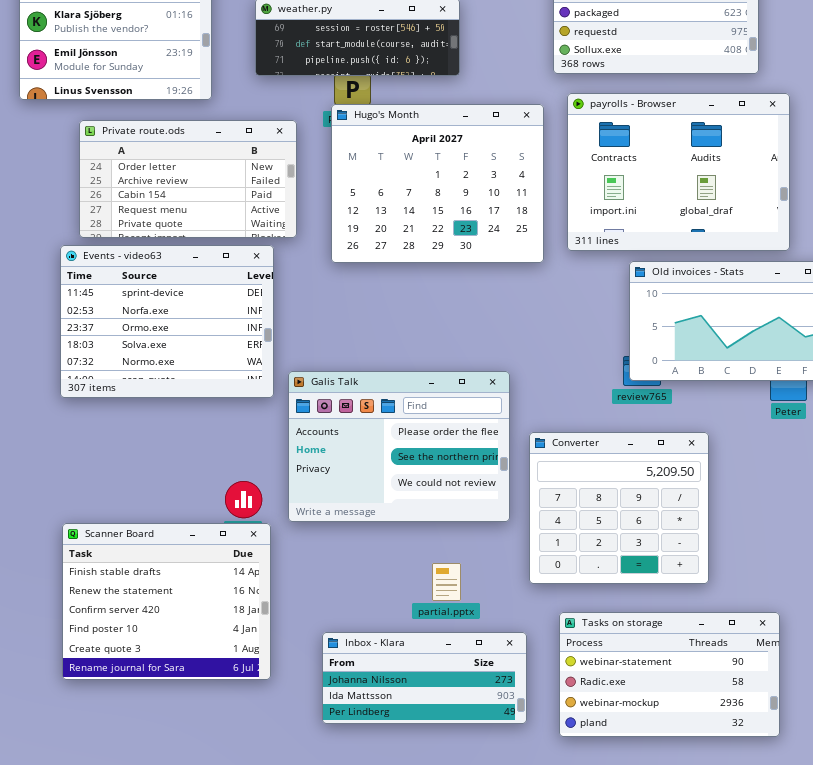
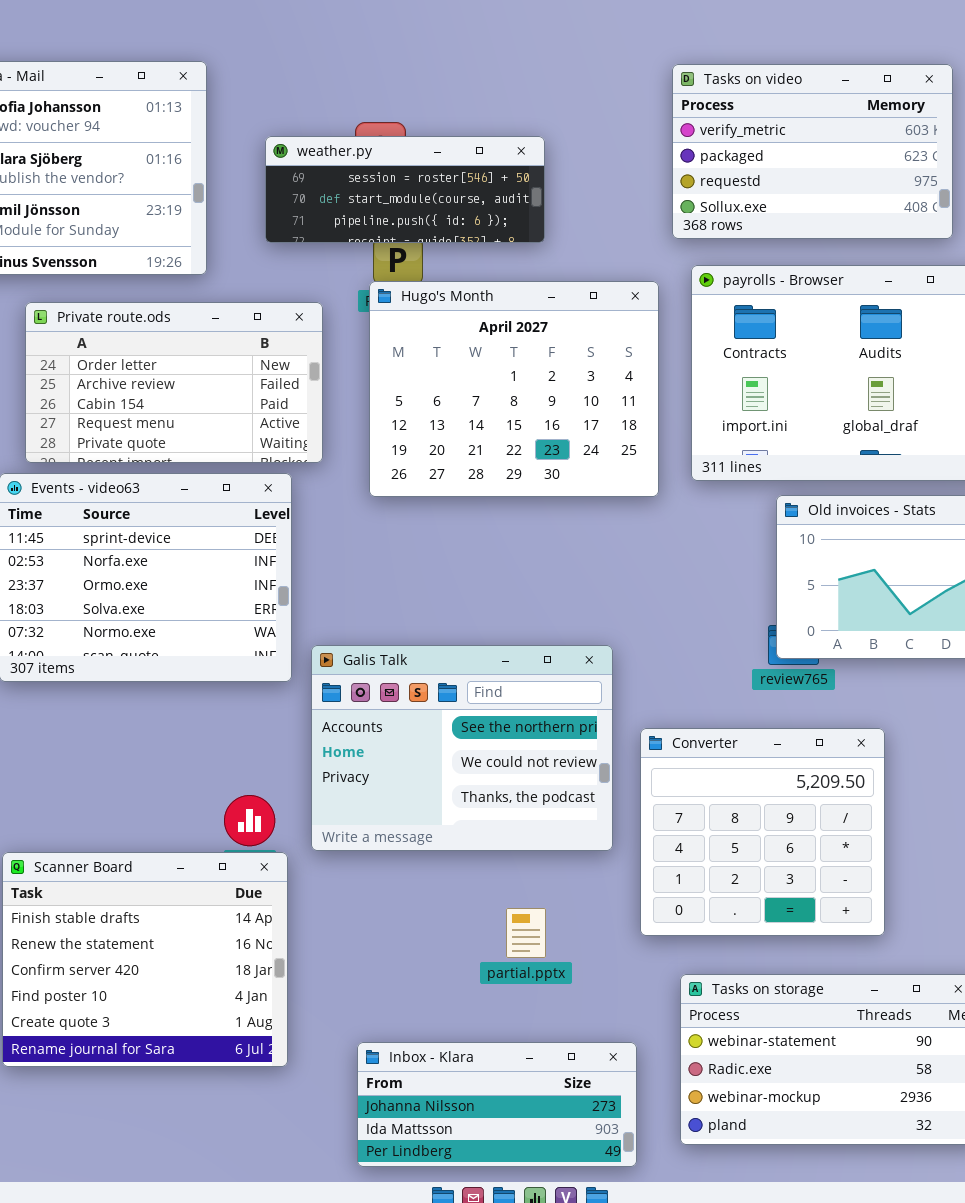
Galis Talk: [288,371,510,522] -> [311,645,613,851], scrolled down 1 row
Inbox - Klara: [322,632,527,724] -> [357,1042,637,1167], moved

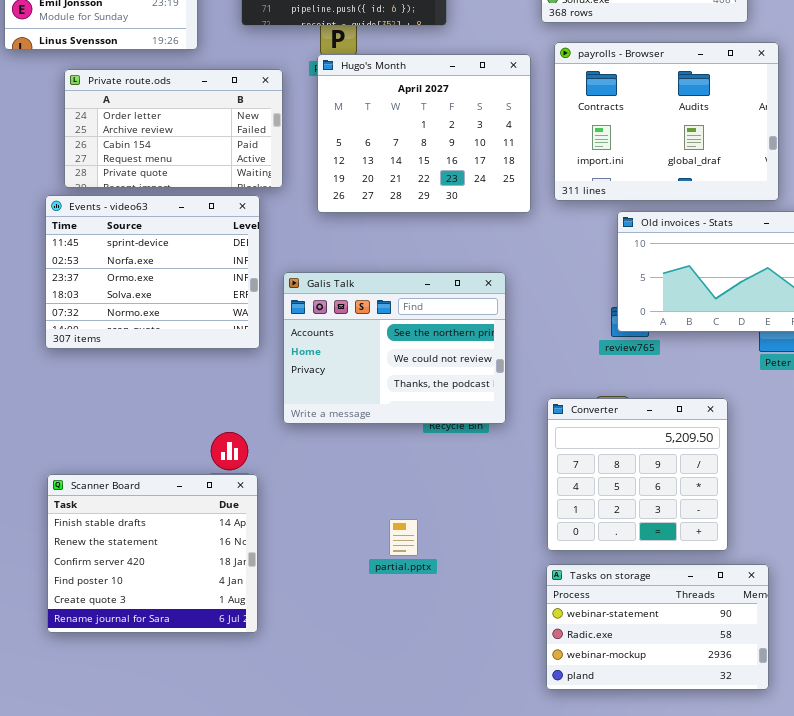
Galis Talk: [311,645,613,851] -> [283,272,506,424], moved
Converter: [640,728,885,936] -> [547,398,728,551], moved
partial.pptx: [506,908,546,958] -> [389,519,418,556], moved
Inbox - Klara: [357,1042,637,1167] -> none, closed

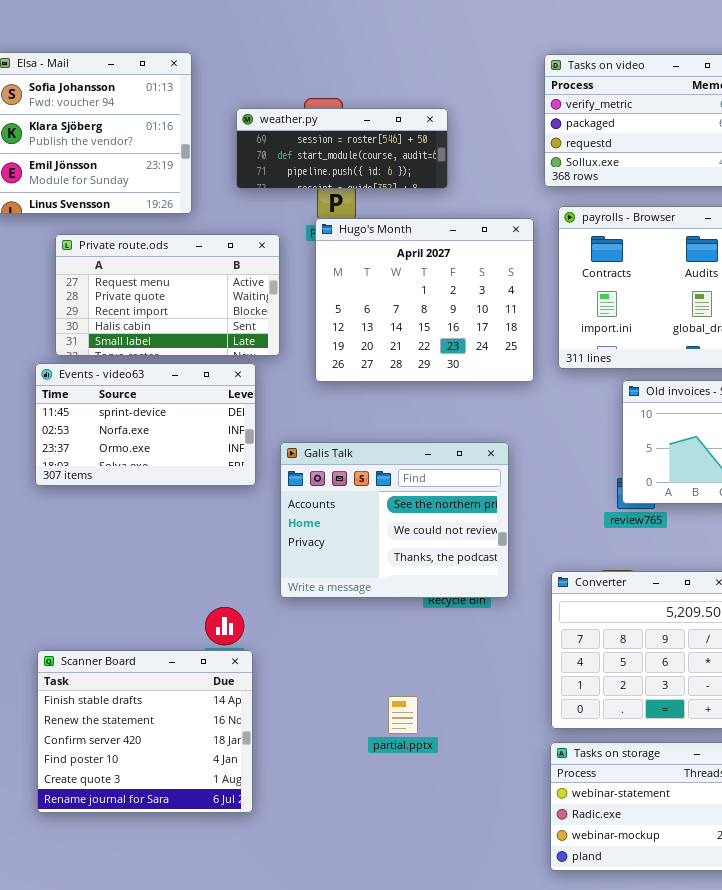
Private route.ods: [64,69,283,188] -> [55,234,280,356], scrolled down 3 rows
Events - video63: [45,195,260,349] -> [35,363,256,486], resized

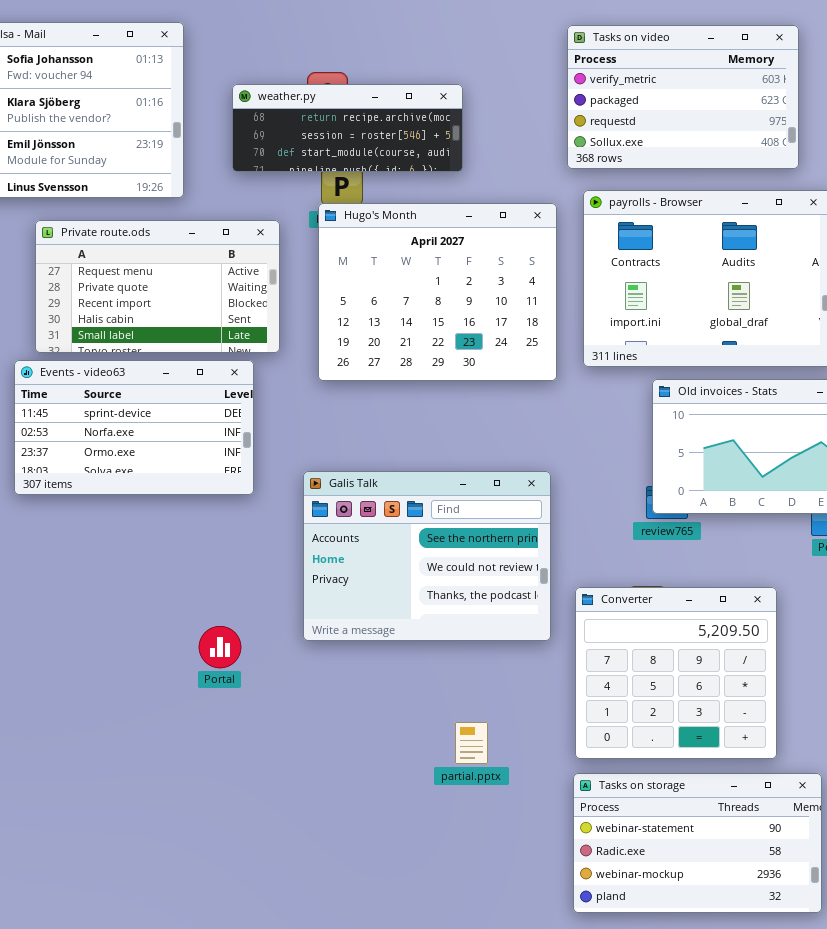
weather.py: [236,108,448,189] -> [232,84,463,172], scrolled up 1 row
Galis Talk: [280,442,509,598] -> [303,471,551,641], moved
Scanner Board: [37,650,253,813] -> none, closed
partial.pptx: [388,696,418,734] -> [455,722,488,764], moved

